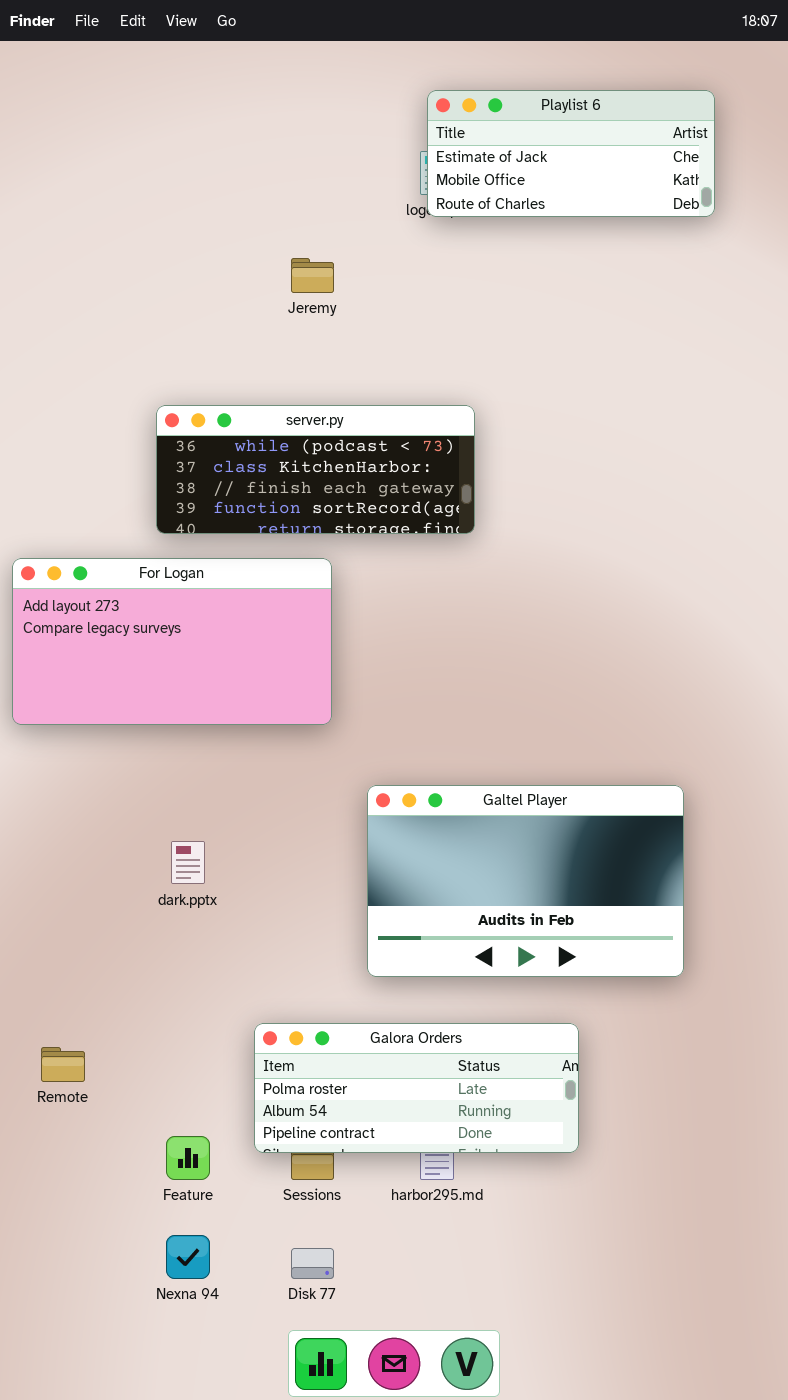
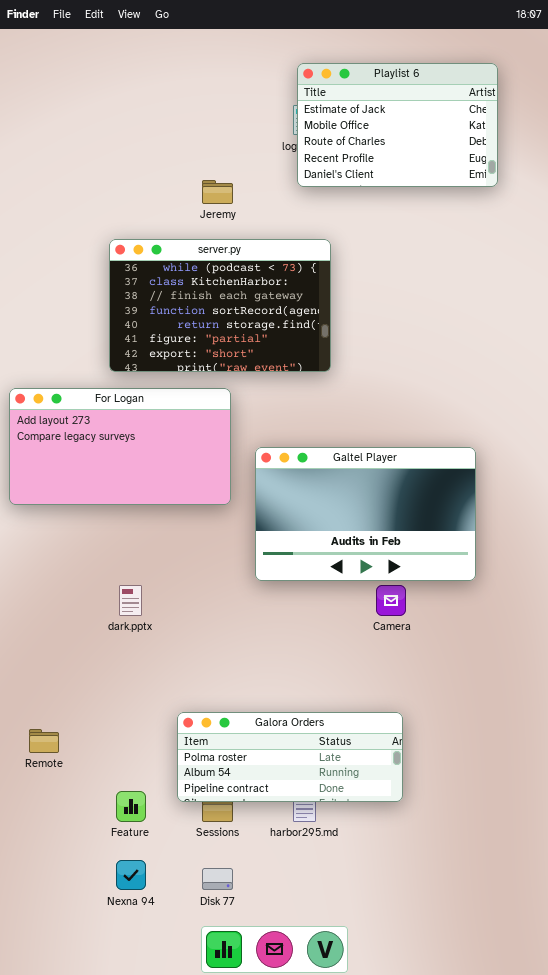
Playlist 6: [427,90,715,217] -> [297,63,498,187], resized
server.py: [156,405,475,534] -> [109,239,331,372], resized
Galtel Player: [367,785,684,977] -> [255,447,476,581], moved

